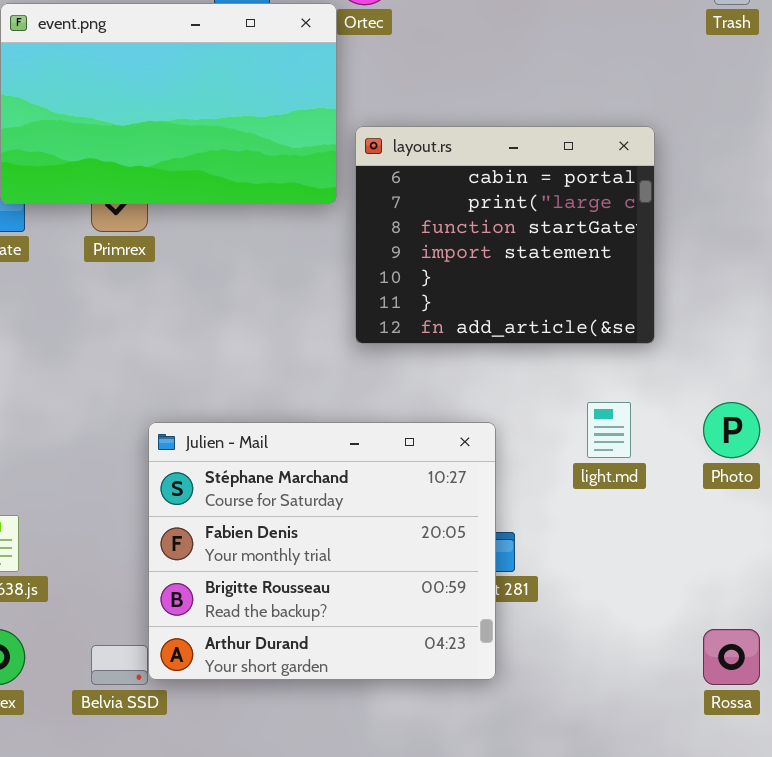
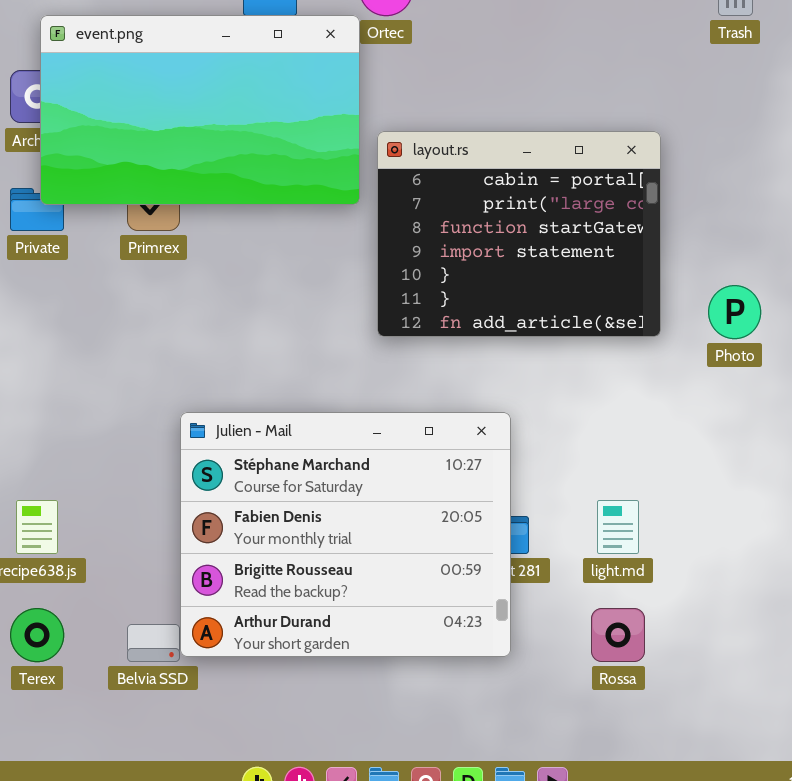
light.md: [587,402,631,458] -> [597,500,639,554], moved
Photo: [703,402,760,458] -> [708,285,761,339], moved
Rossa: [703,629,760,685] -> [591,608,645,662], moved

